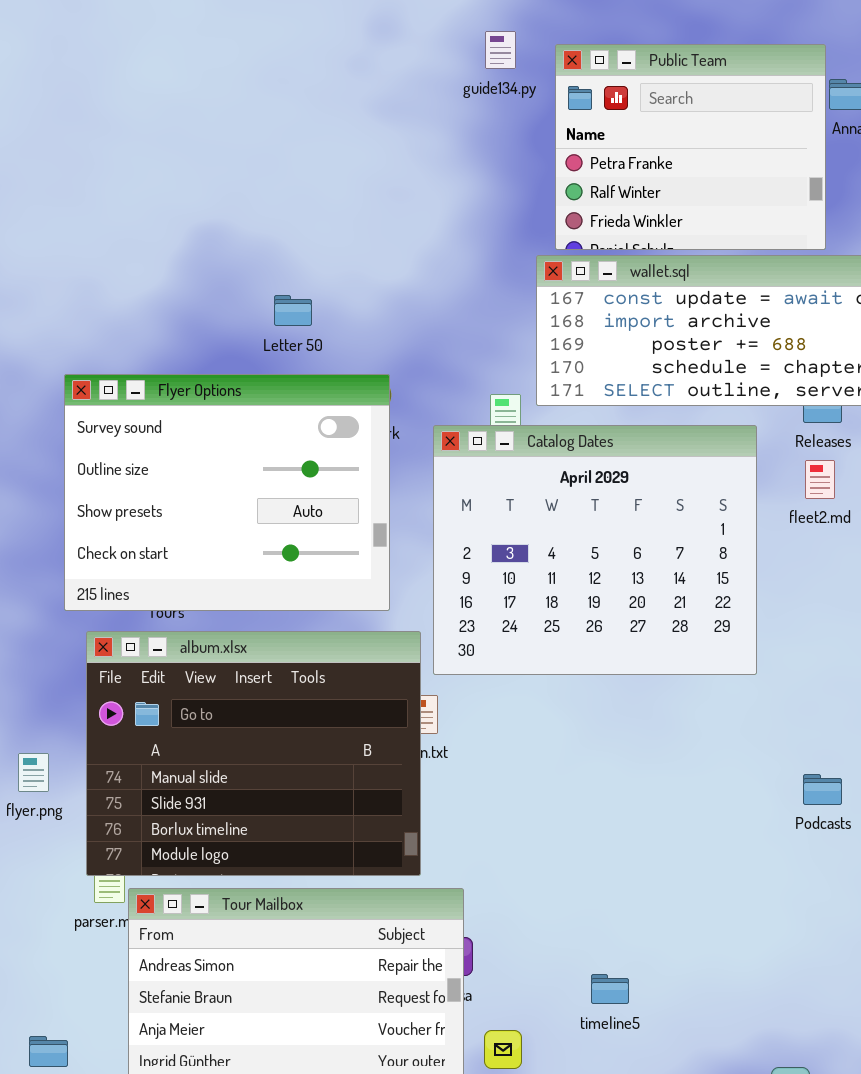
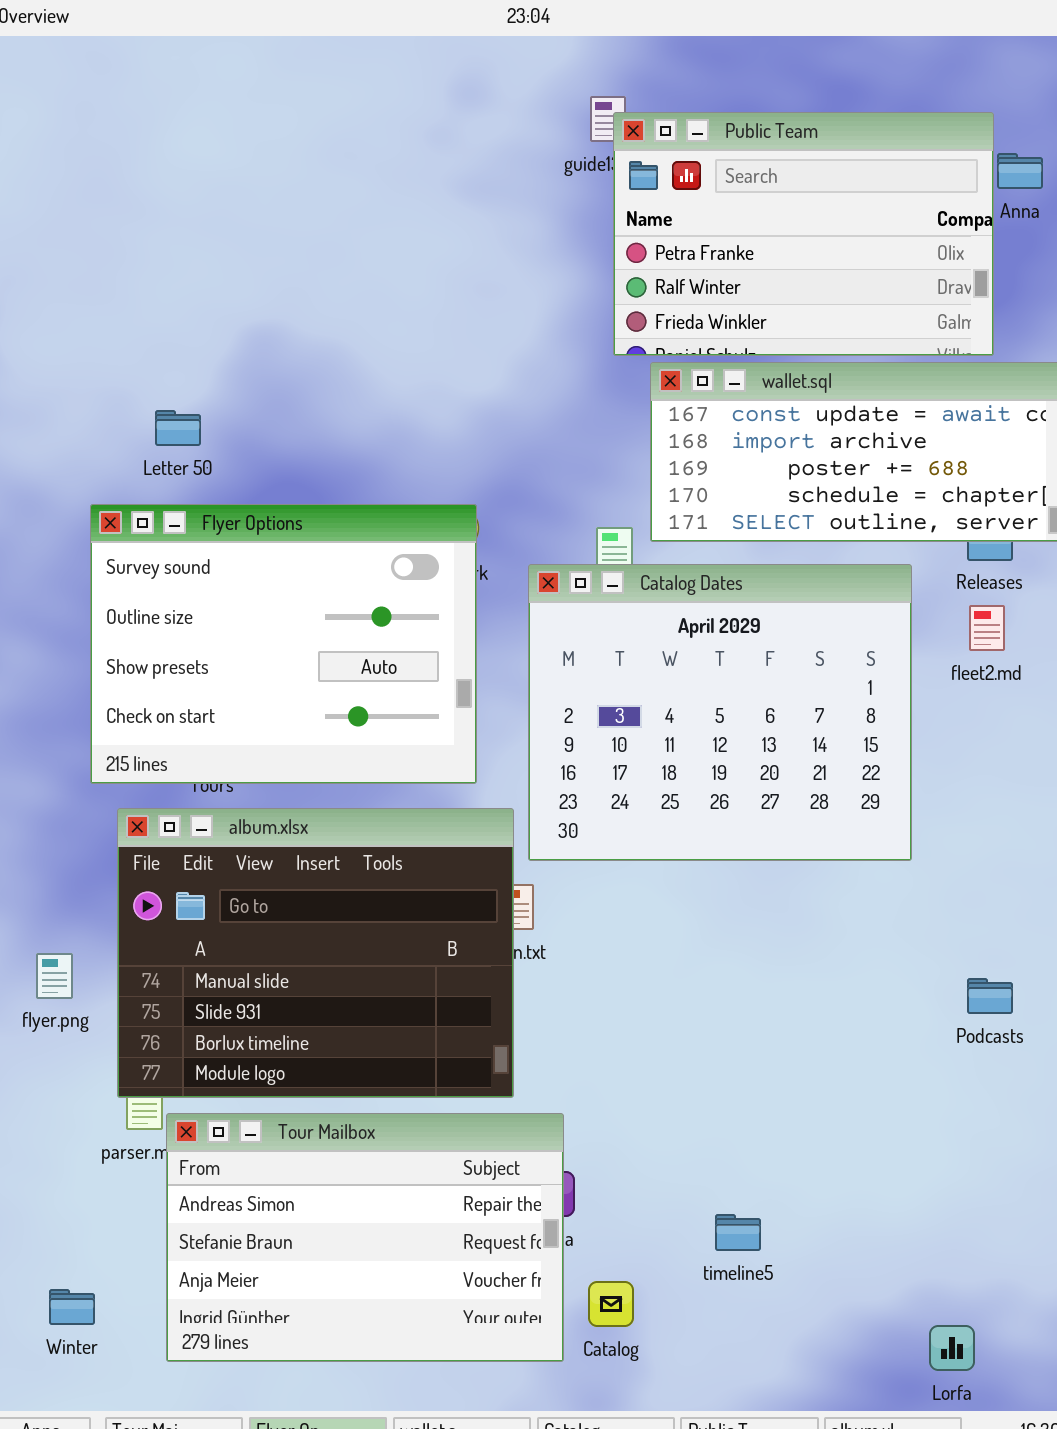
Public Team: [555,44,826,250] -> [613,112,994,356], resized
Letter 50: [274,295,312,326] -> [155,410,201,446], moved

